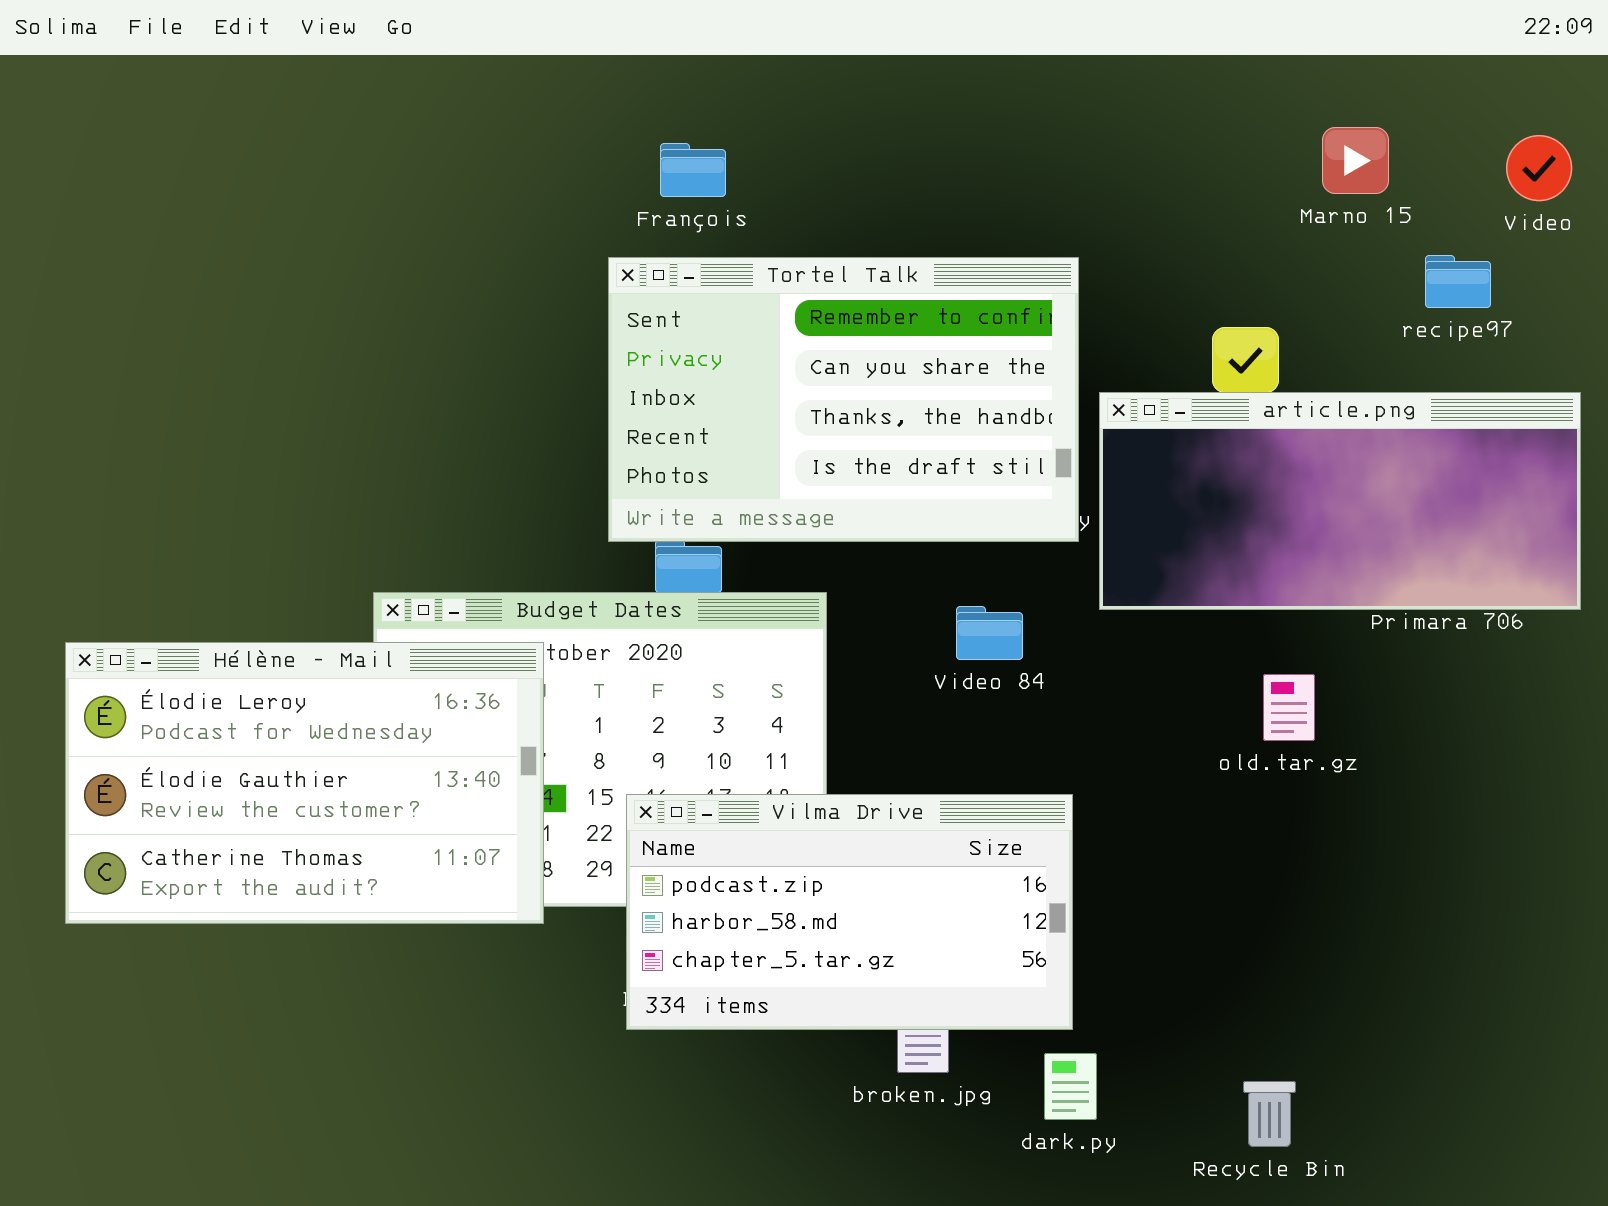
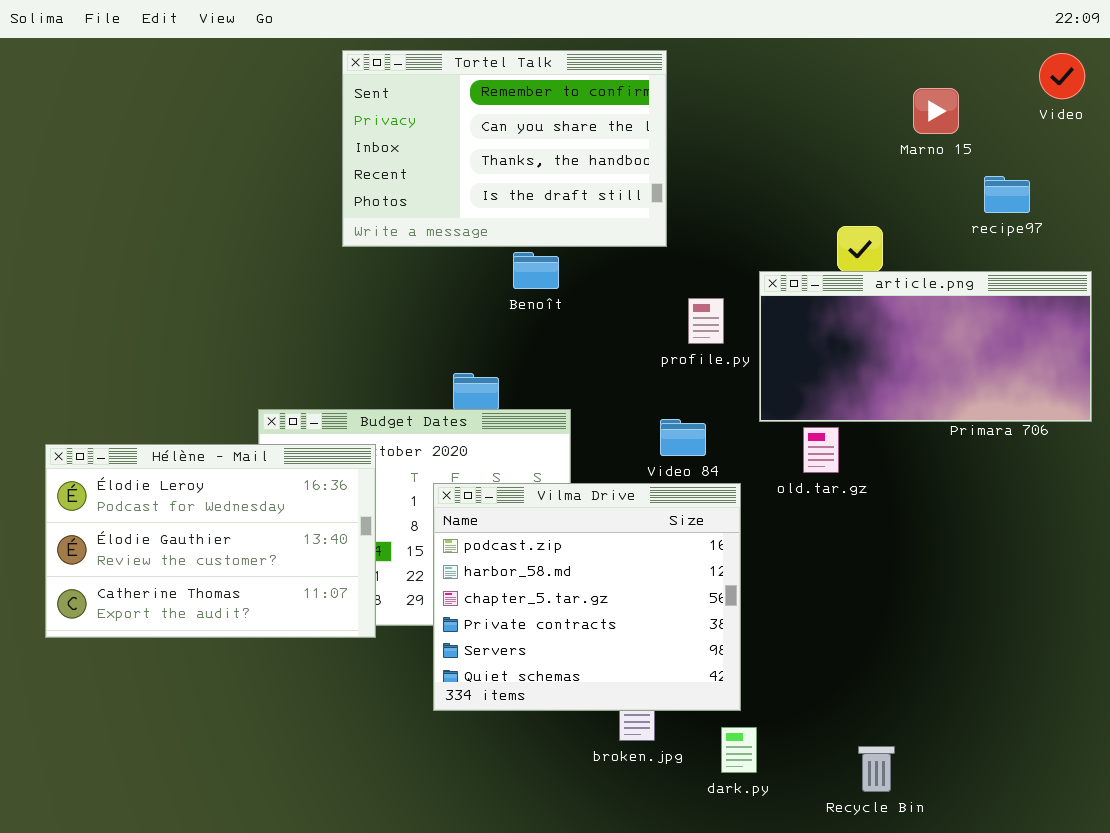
Video: [1506,135,1572,201] -> [1039,53,1085,99], moved
Tortel Talk: [608,257,1079,542] -> [342,50,667,247], moved
old.tar.gz: [1263,674,1315,741] -> [803,427,839,473], moved
Vilma Drive: [626,794,1073,1030] -> [433,483,741,711], resized

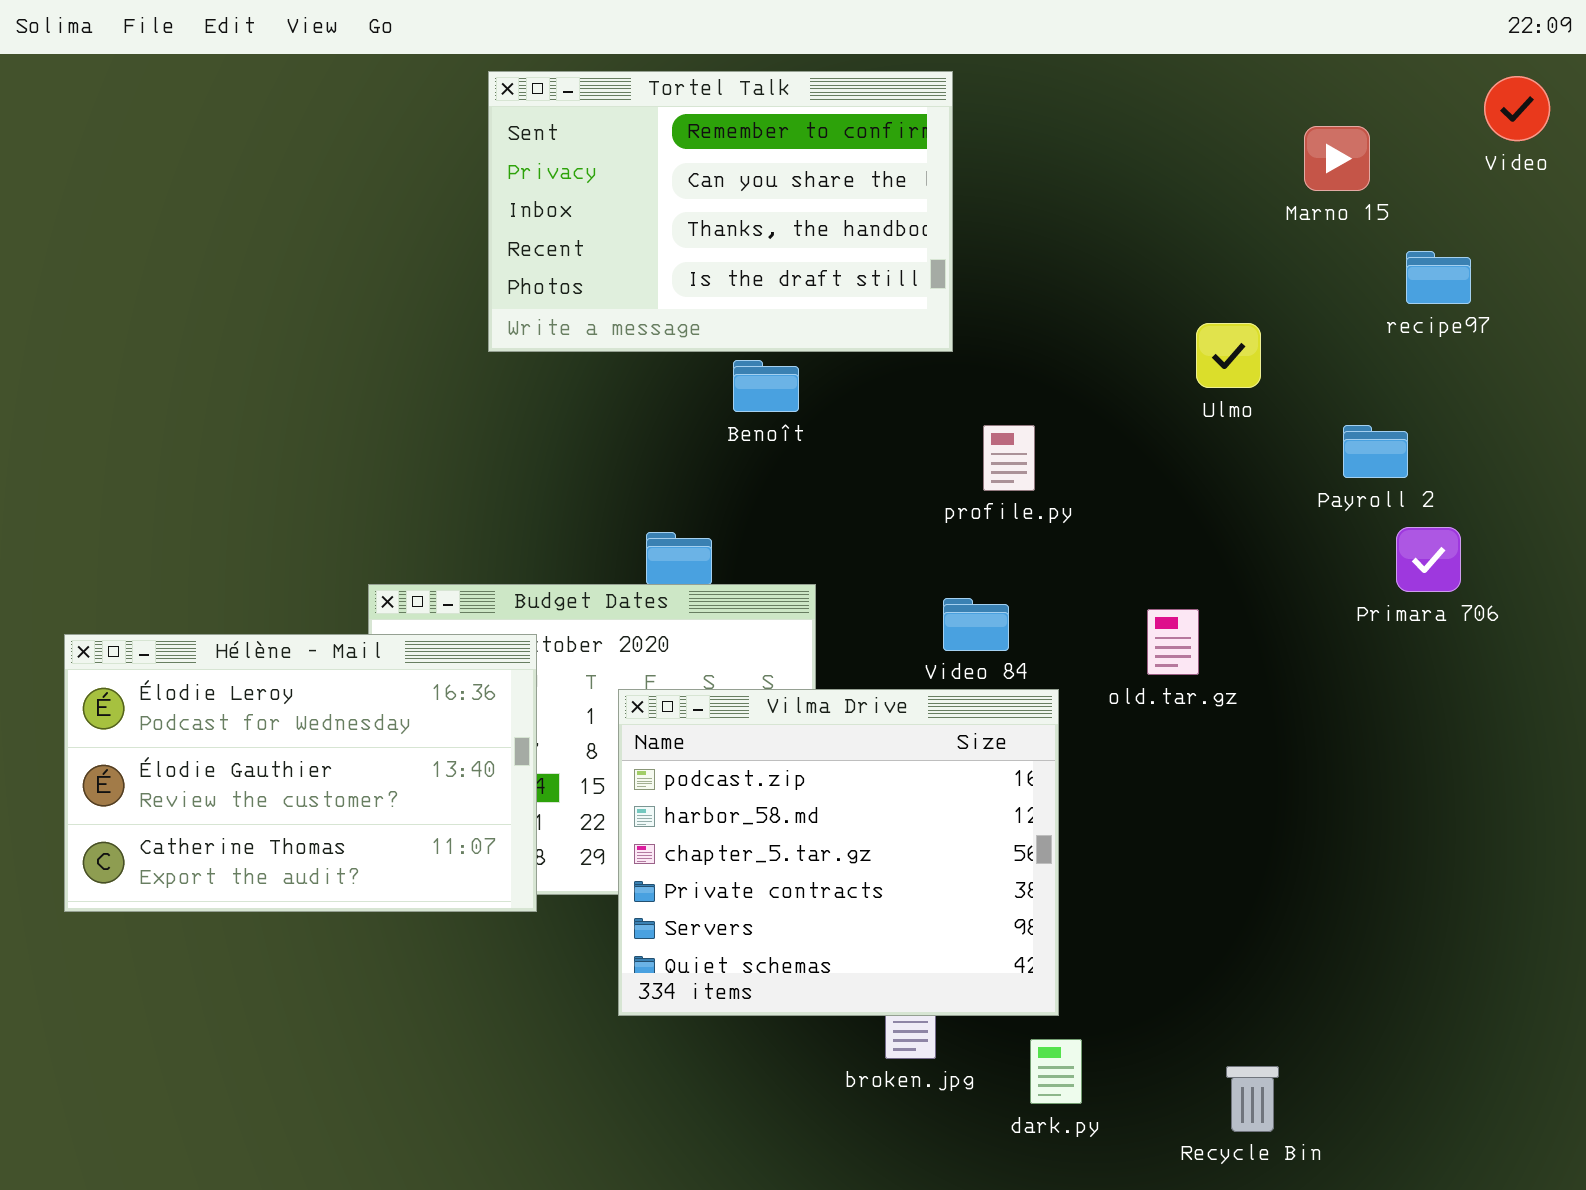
article.png: [759,271,1092,422] -> none, closed

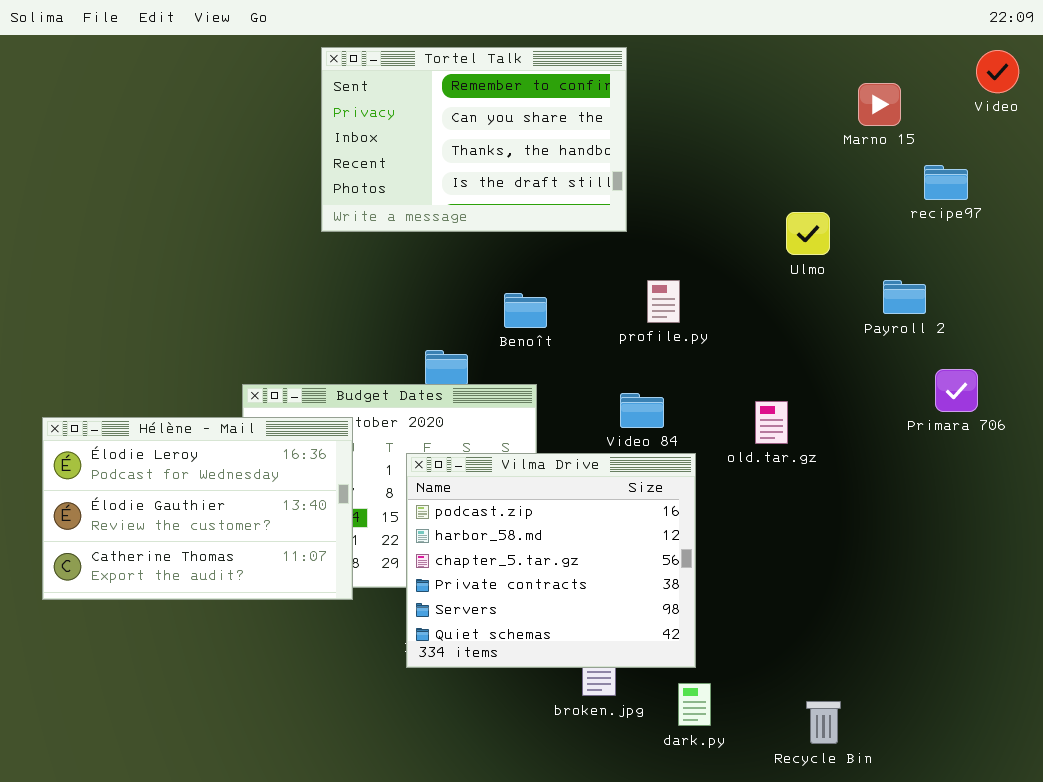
Benoît: [733,360,799,412] -> [504,293,547,328], moved
Primara 706: [1396,527,1461,592] -> [935,369,978,412], moved

